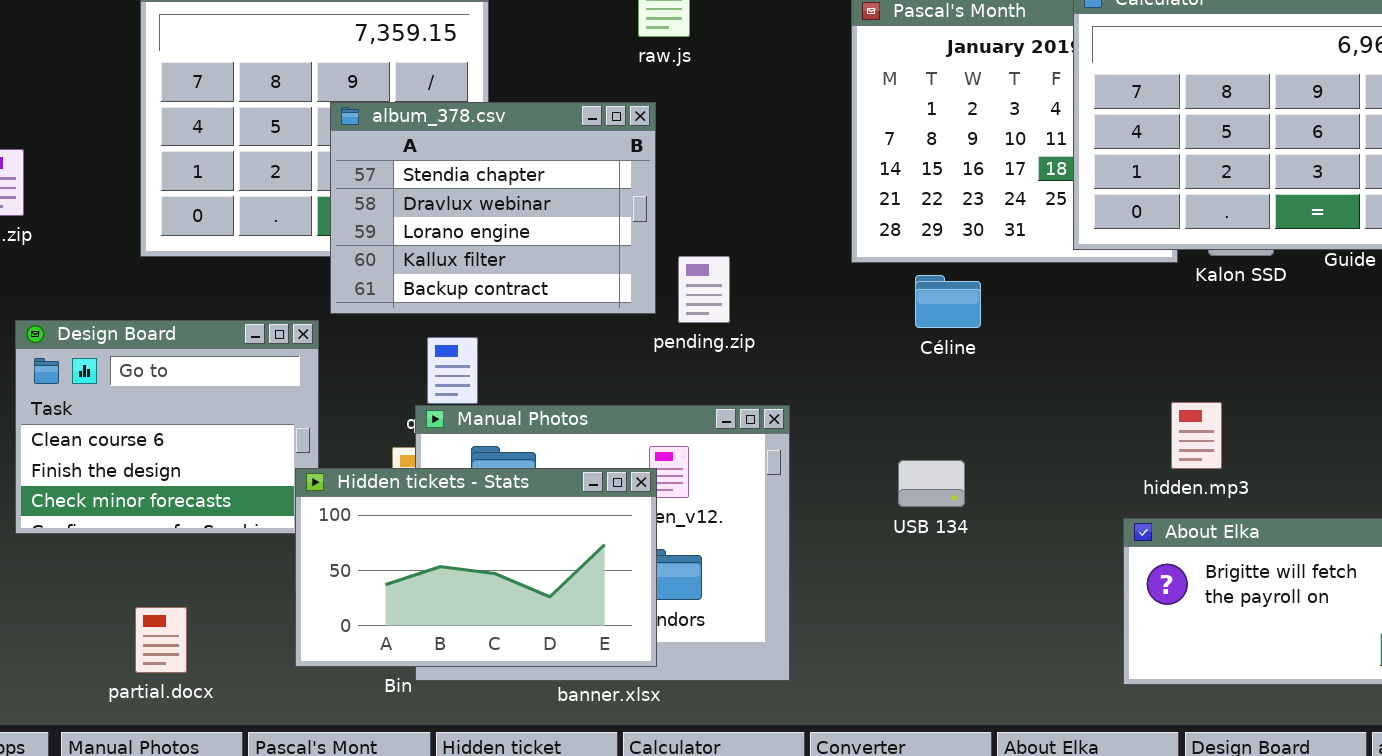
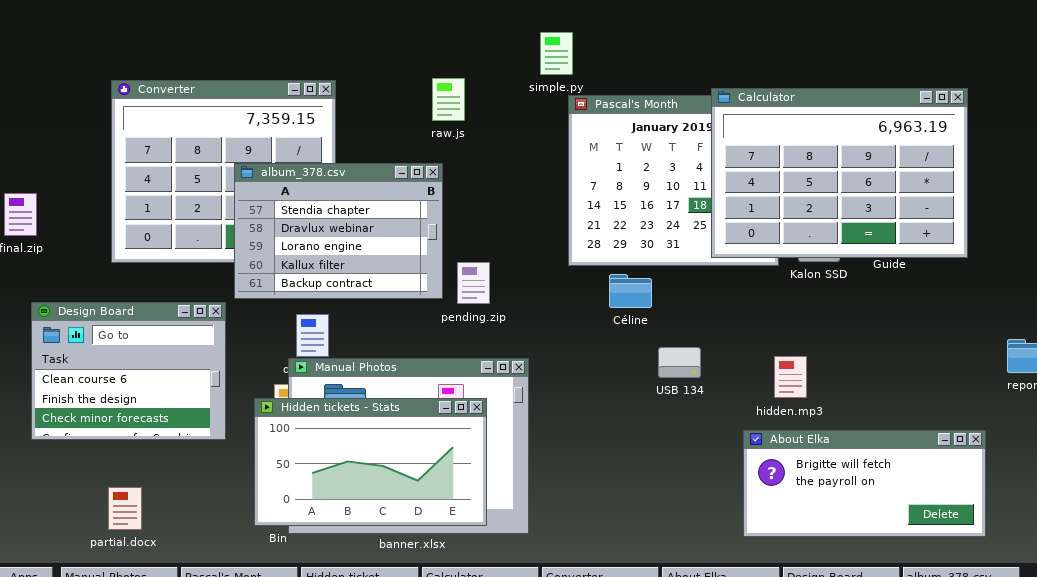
USB 134: [898,460,965,507] -> [658,347,701,378], moved
Hidden tickets - Stats: [295,468,657,667] -> [254,398,487,526], moved

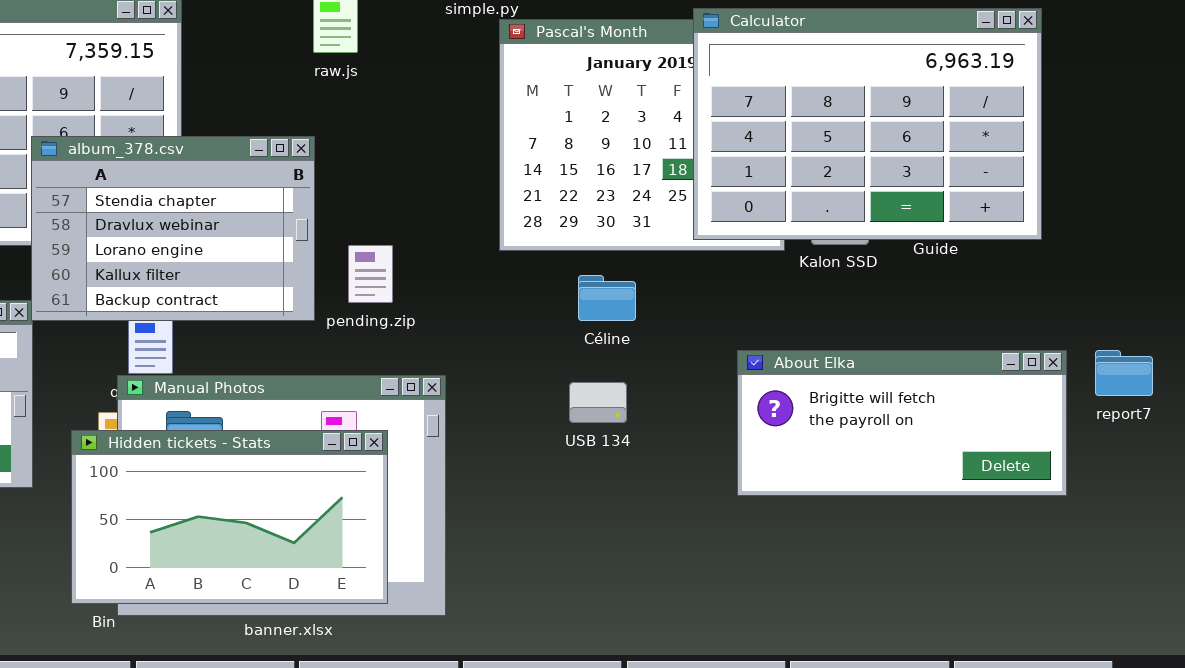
album_378.csv: [234,163,443,299] -> [31,136,315,321], moved
Céline: [609,274,652,308] -> [578,275,636,321], moved
USB 134: [658,347,701,378] -> [569,382,627,423], moved
About Elka: [743,430,986,537] -> [737,350,1067,496], moved

